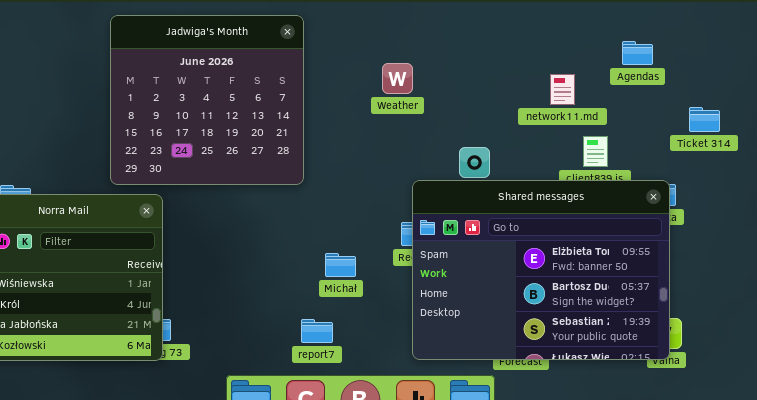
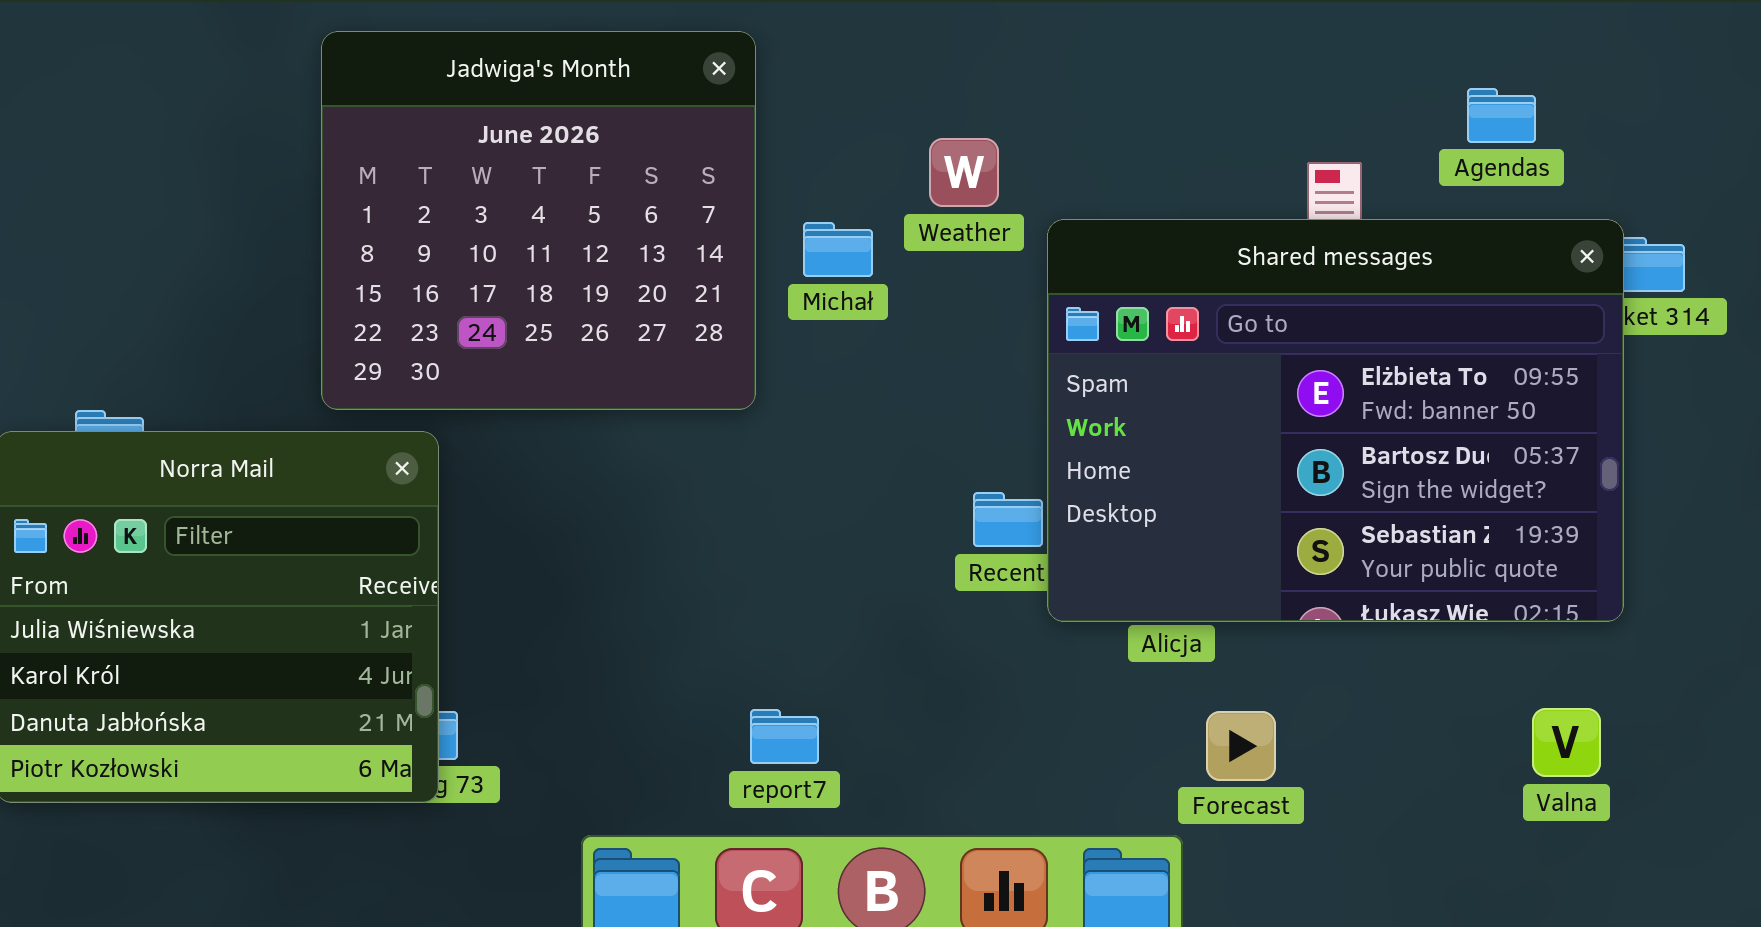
Shared messages: [412,180,670,360] -> [1047,219,1624,622], moved
Michał: [325,253,356,277] -> [803,222,873,277], moved

